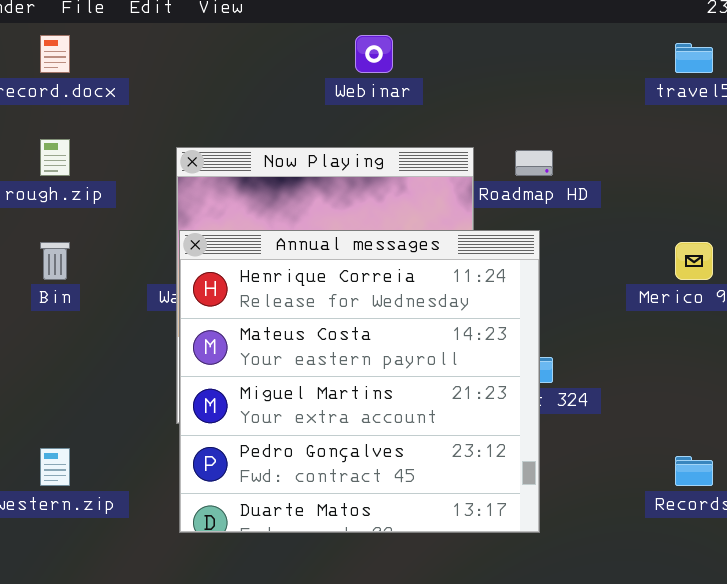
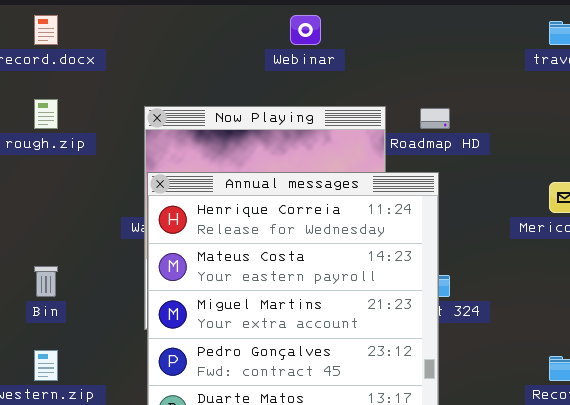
Bin: [40,242,70,280] -> [34,266,58,297], moved

